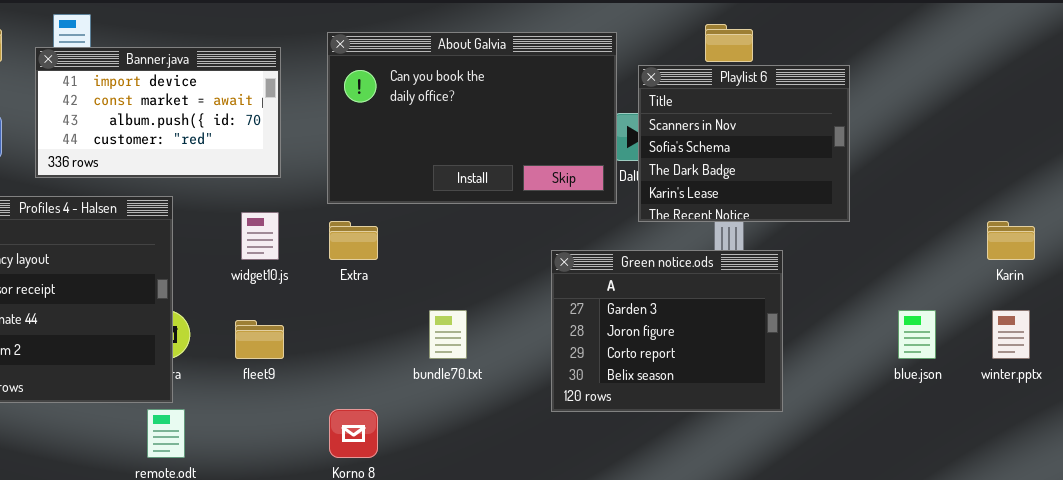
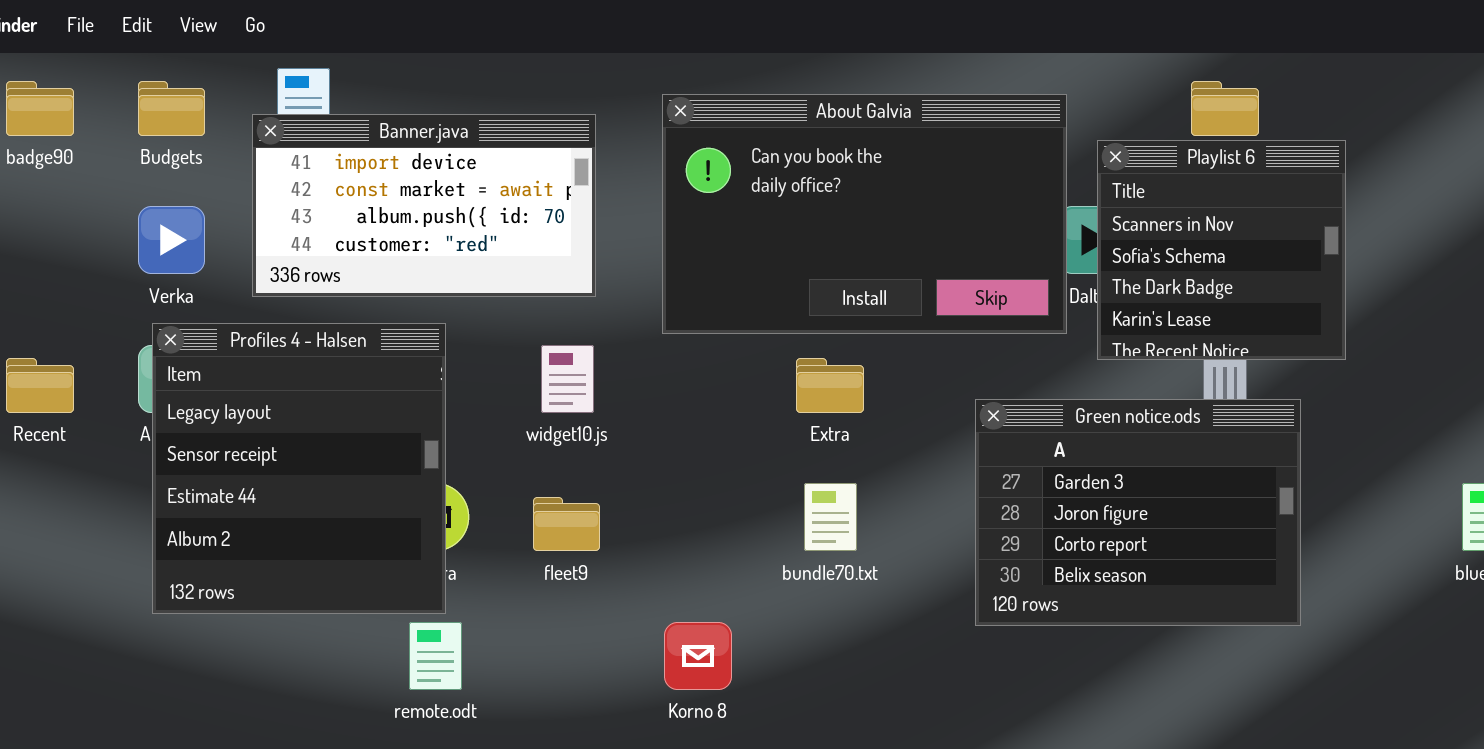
Playlist 6: [638,65,850,222] -> [1097,140,1346,360], resized
Extra: [329,221,378,260] -> [796,358,864,413], moved

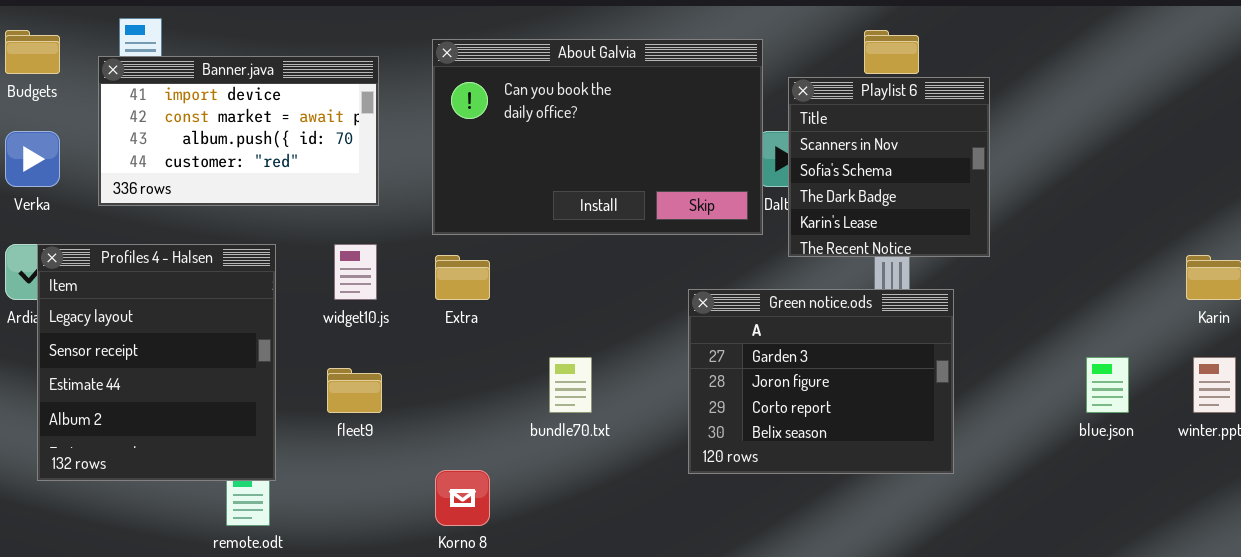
Profiles 4 - Halsen: [152,323,446,614] -> [37,244,276,481], moved
Extra: [796,358,864,413] -> [435,255,490,300], moved

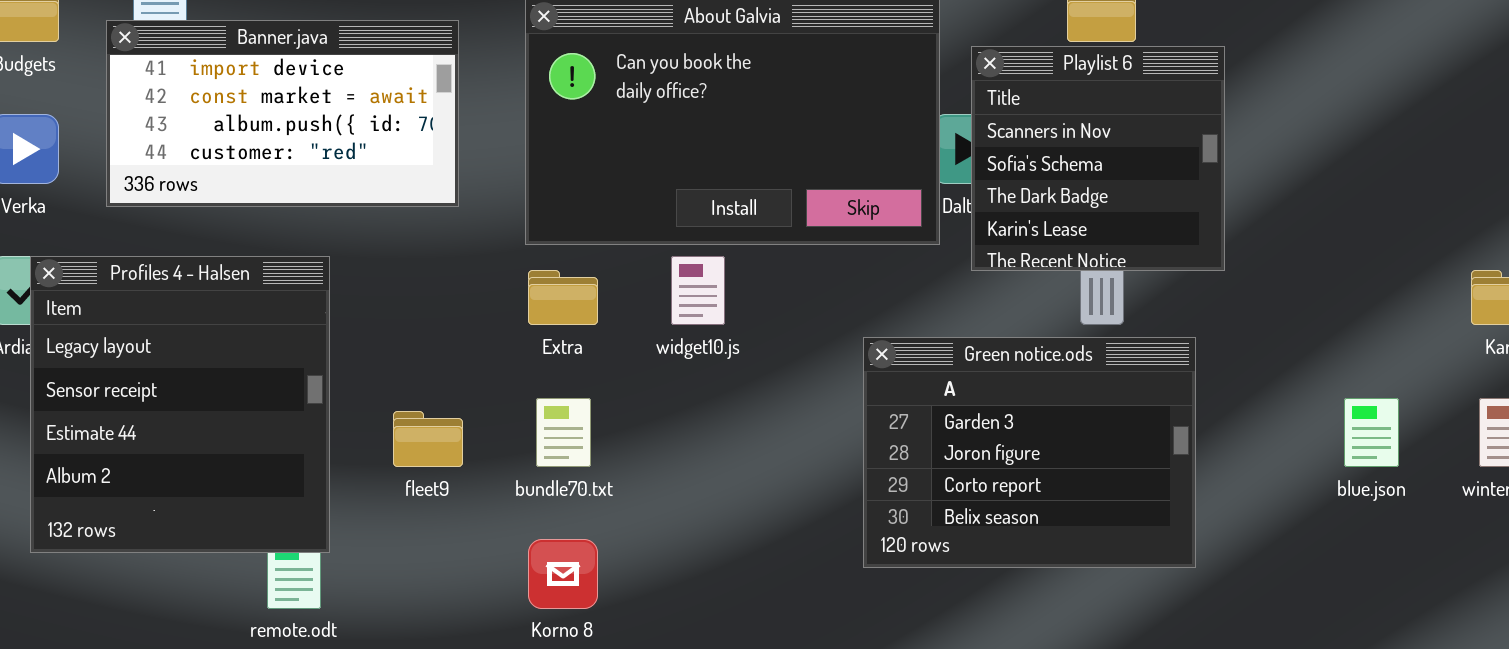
widget10.js: [334,244,377,300] -> [671,256,725,325], moved
Green notice.ods: [688,289,954,474] -> [863,337,1196,568], moved
bundle70.txt: [549,357,592,413] -> [536,398,591,467], moved

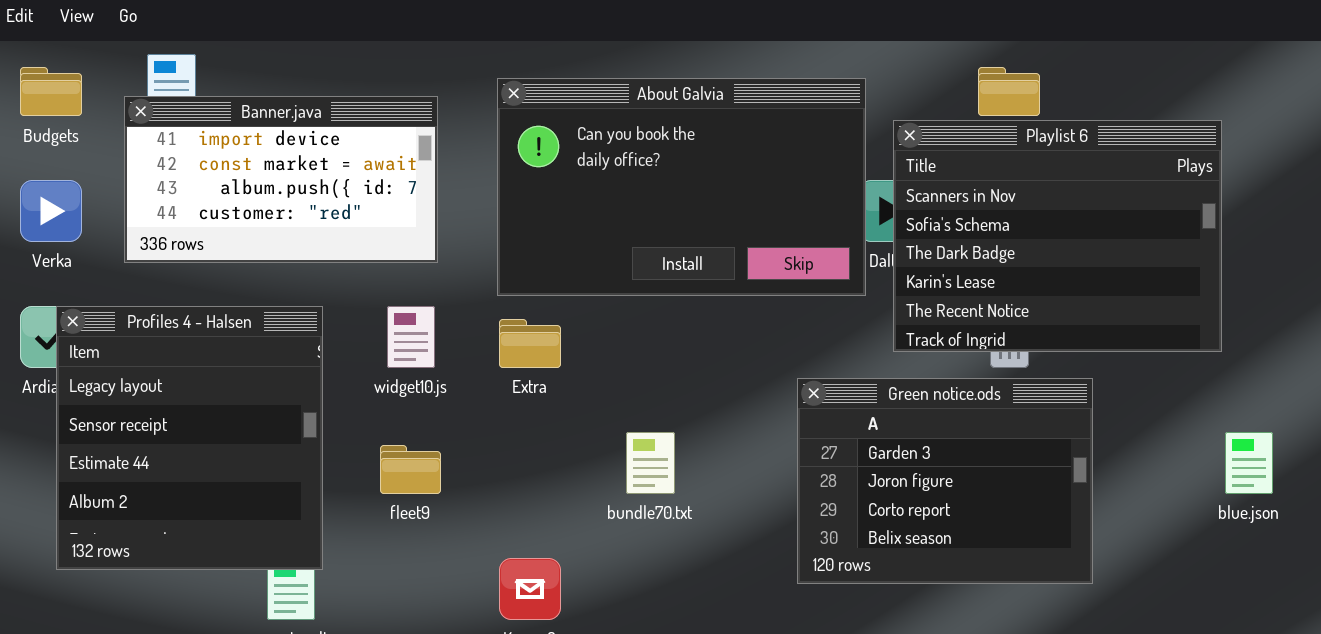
Playlist 6: [971,46,1225,271] -> [893,120,1222,352], resized
widget10.js: [671,256,725,325] -> [387,306,435,368], moved
bundle70.txt: [536,398,591,467] -> [626,432,675,494], moved

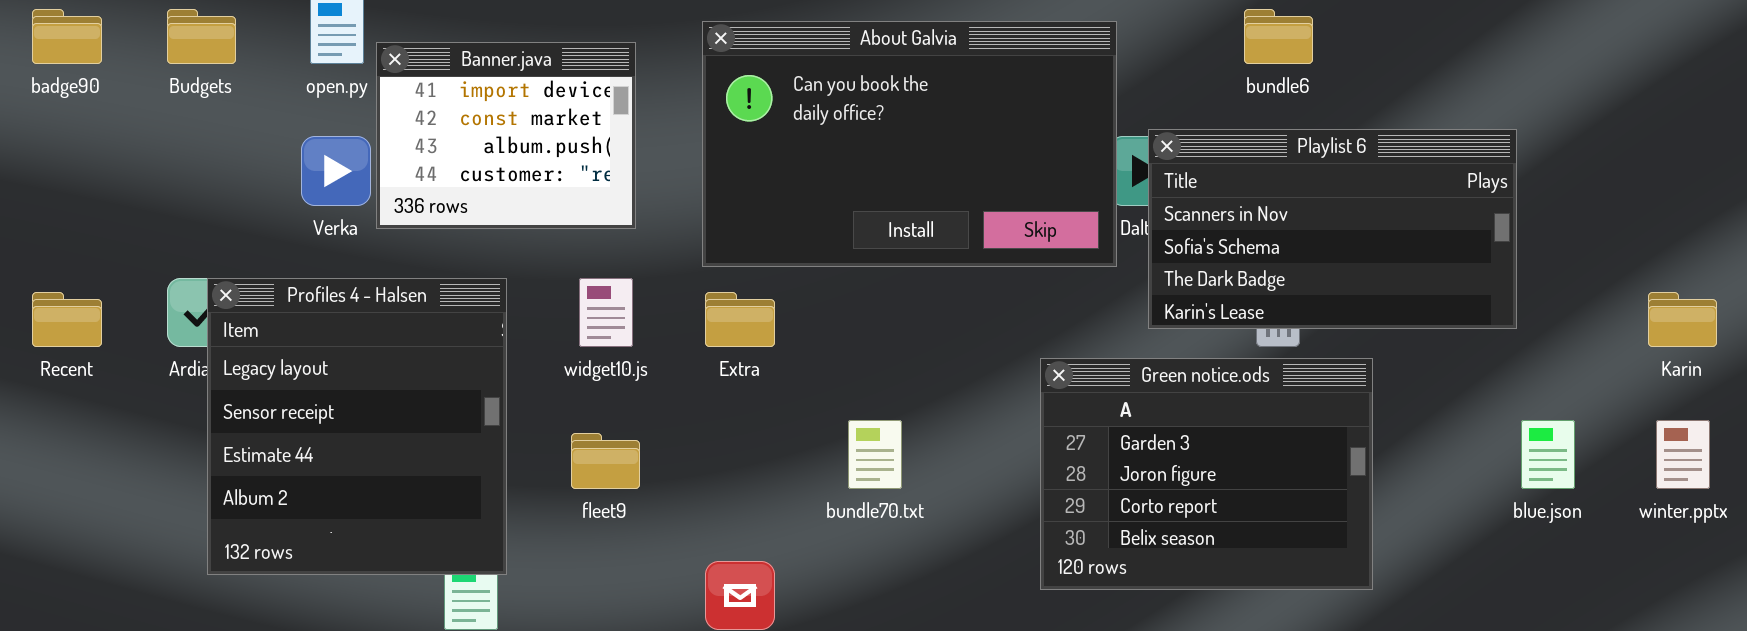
Banner.java: [124,96,438,263] -> [376,42,636,229], resized
Playlist 6: [893,120,1222,352] -> [1148,129,1517,329], resized
Verka: [20,180,82,242] -> [301,136,371,206], moved

